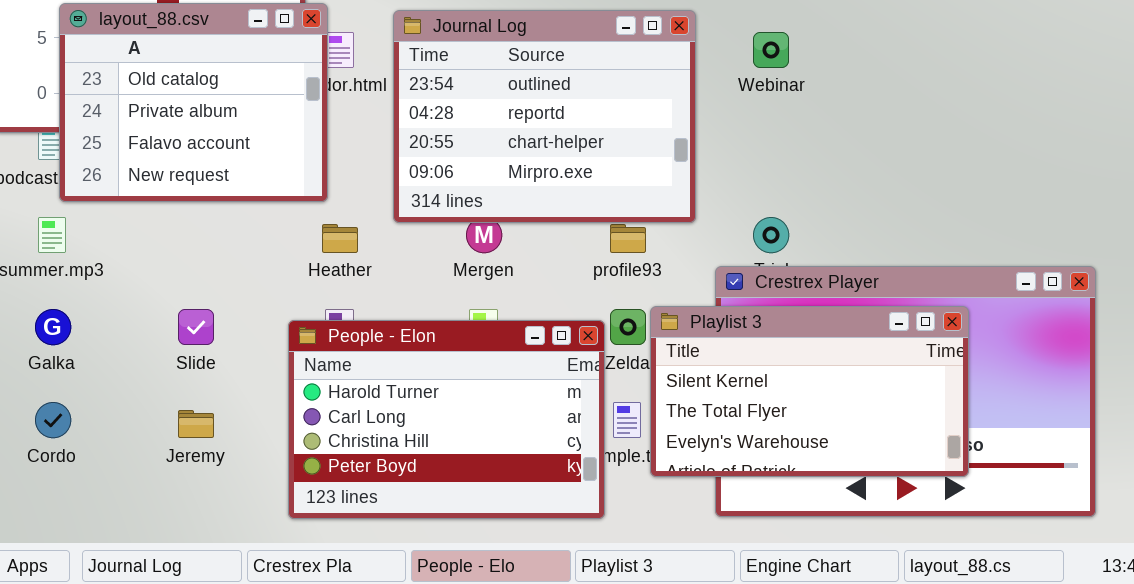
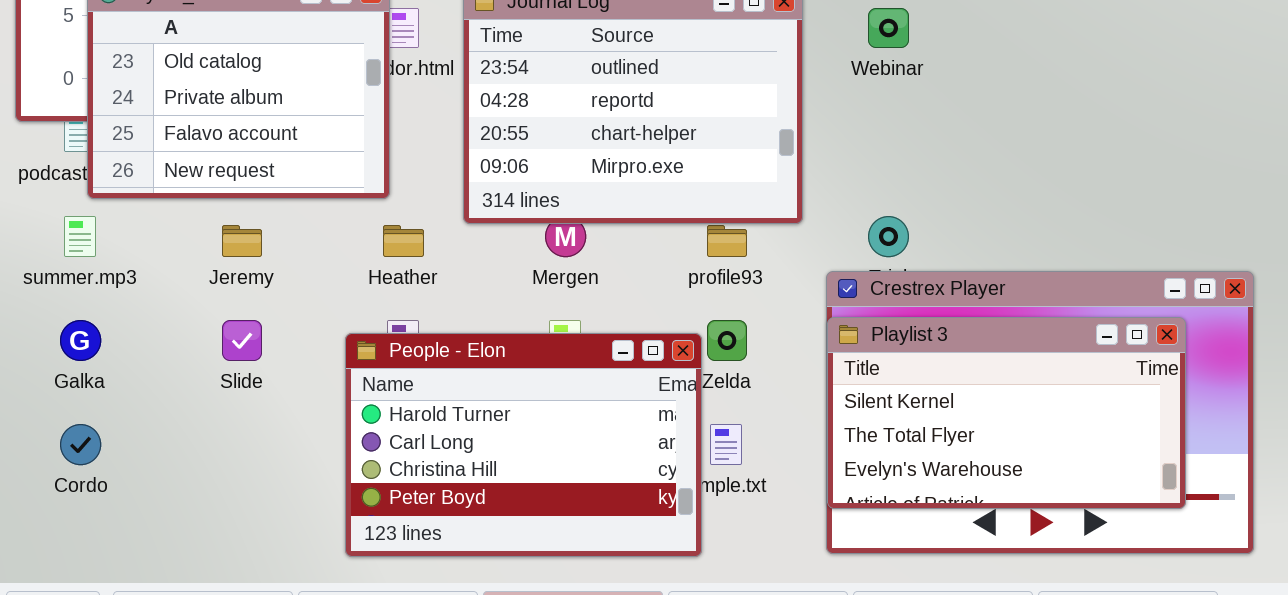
Playlist 3: [650,306,969,477] -> [827,317,1186,509], moved
Jeremy: [178,410,214,438] -> [222,225,262,257], moved

